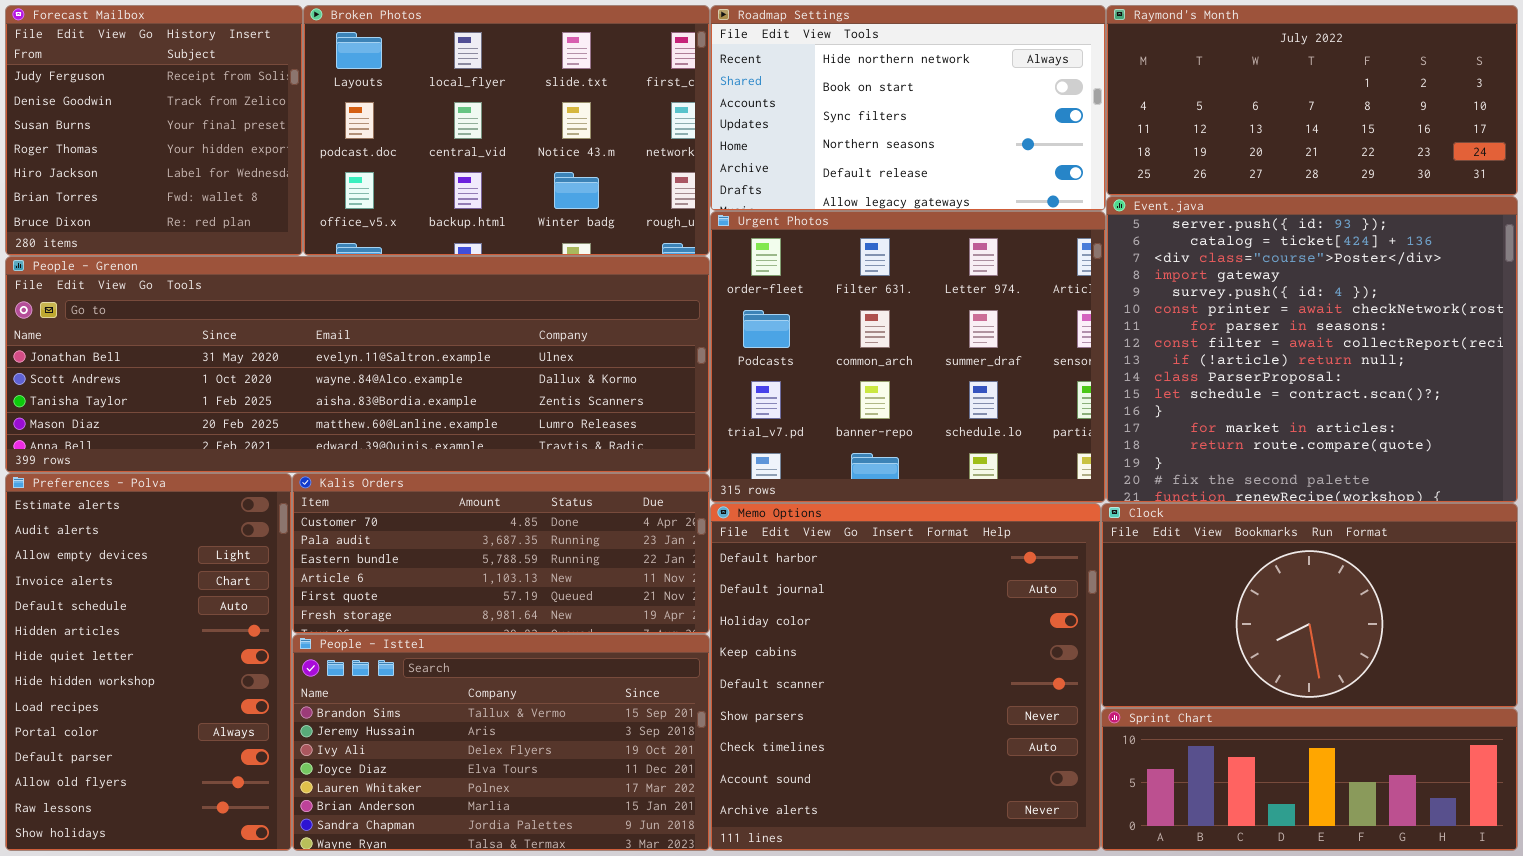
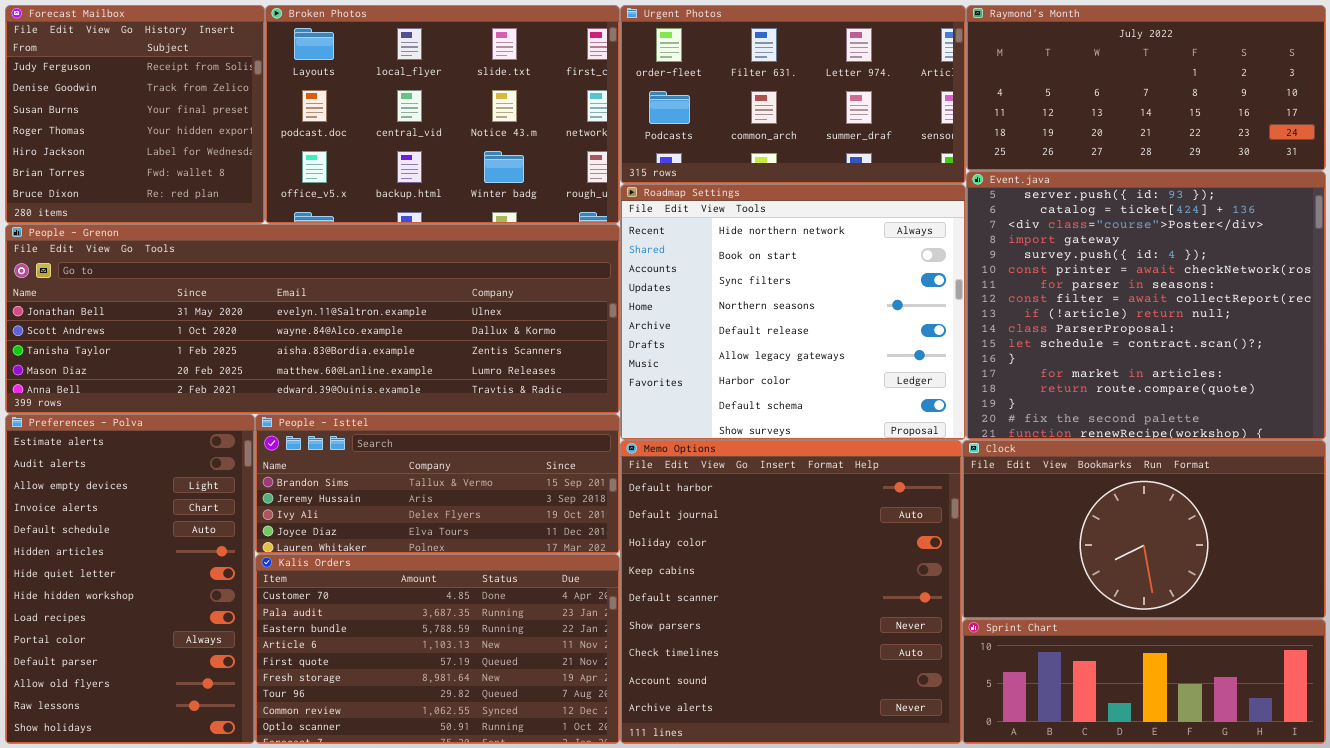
Roadmap Settings: [710,5,1106,211] -> [620,184,966,440], moved, resized
Urgent Photos: [710,211,1106,503] -> [620,5,966,184], moved, resized
Kalis Orders: [292,473,710,634] -> [255,554,620,744], moved, resized
People - Isttel: [292,634,710,851] -> [255,414,620,554], moved, resized

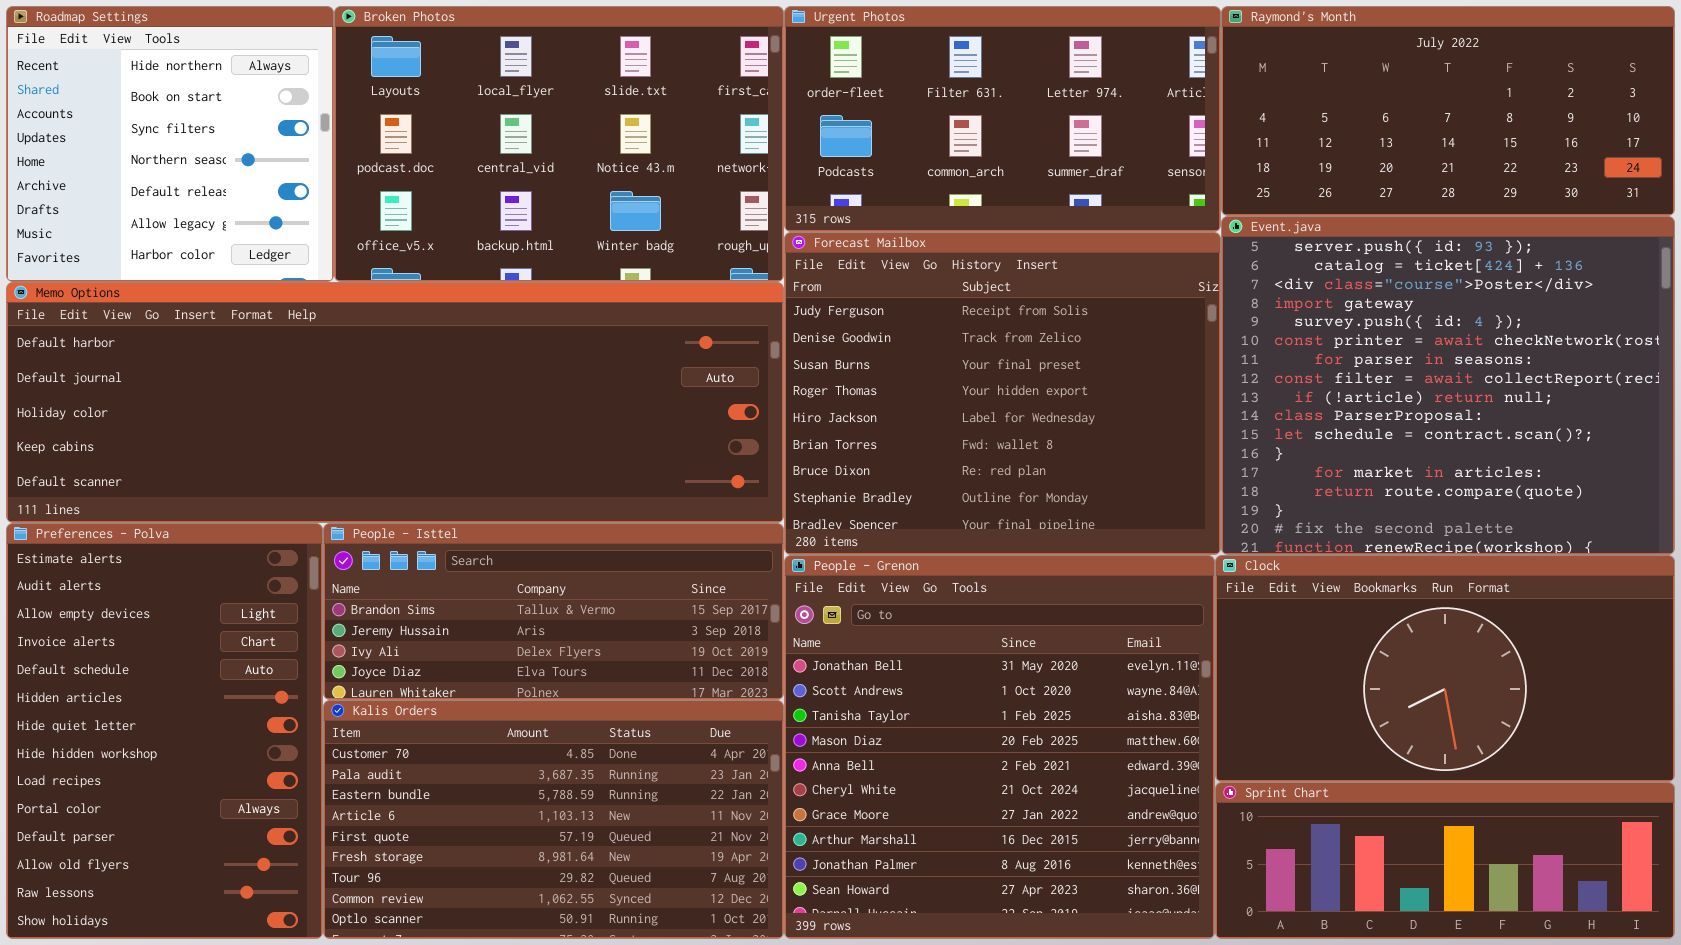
Forecast Mailbox: [5,5,265,224] -> [784,232,1221,555], moved, resized
Roadmap Settings: [620,184,966,440] -> [6,6,334,282], moved, resized
People - Grenon: [5,224,620,414] -> [784,555,1215,939], moved, resized
Memo Options: [620,440,962,744] -> [6,282,784,523], moved, resized

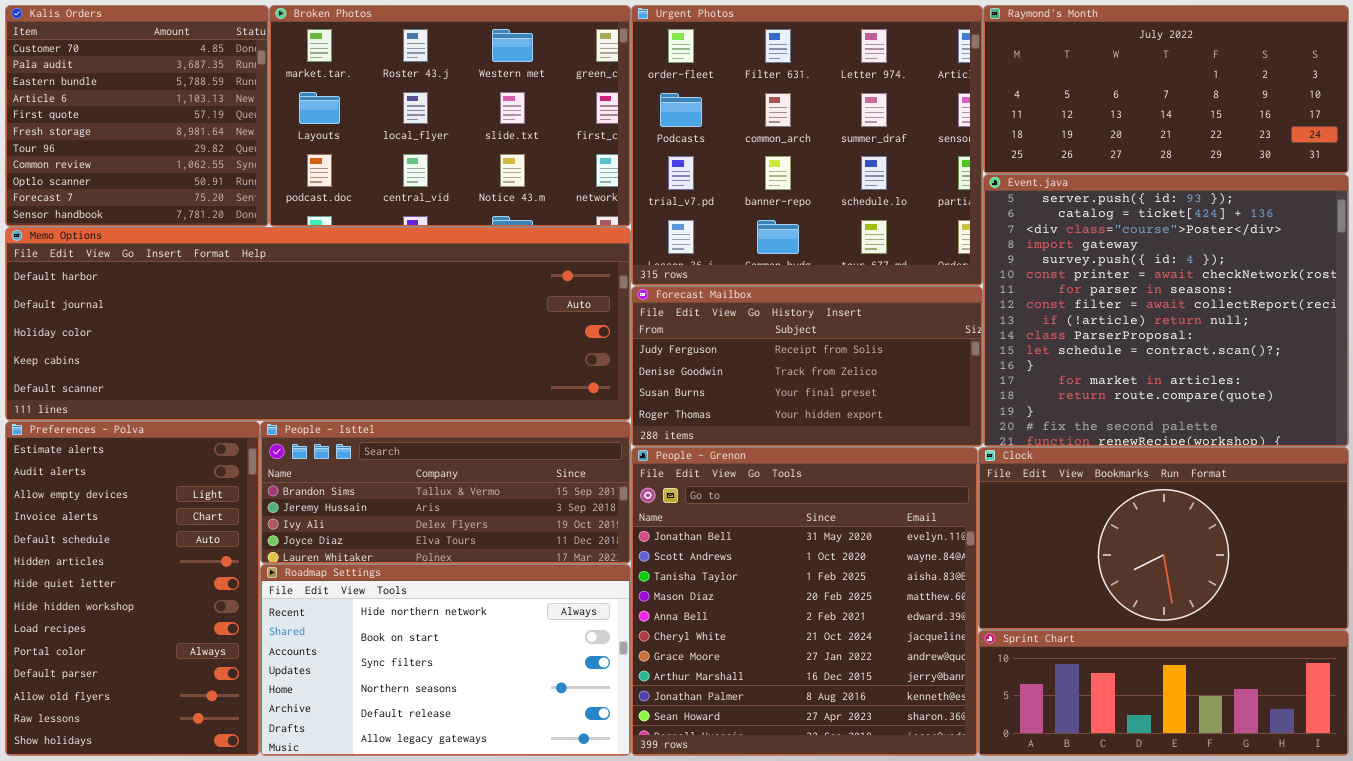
Roadmap Settings: [6,6,334,282] -> [260,564,631,756], moved, resized
Broken Photos: [334,6,784,282] -> [269,5,631,227], scrolled up 1 row
Urgent Photos: [784,6,1221,232] -> [631,5,983,286], resized
Forecast Mailbox: [784,232,1221,555] -> [631,286,983,447], resized
Kalis Orders: [323,700,784,939] -> [5,5,269,227], moved, resized

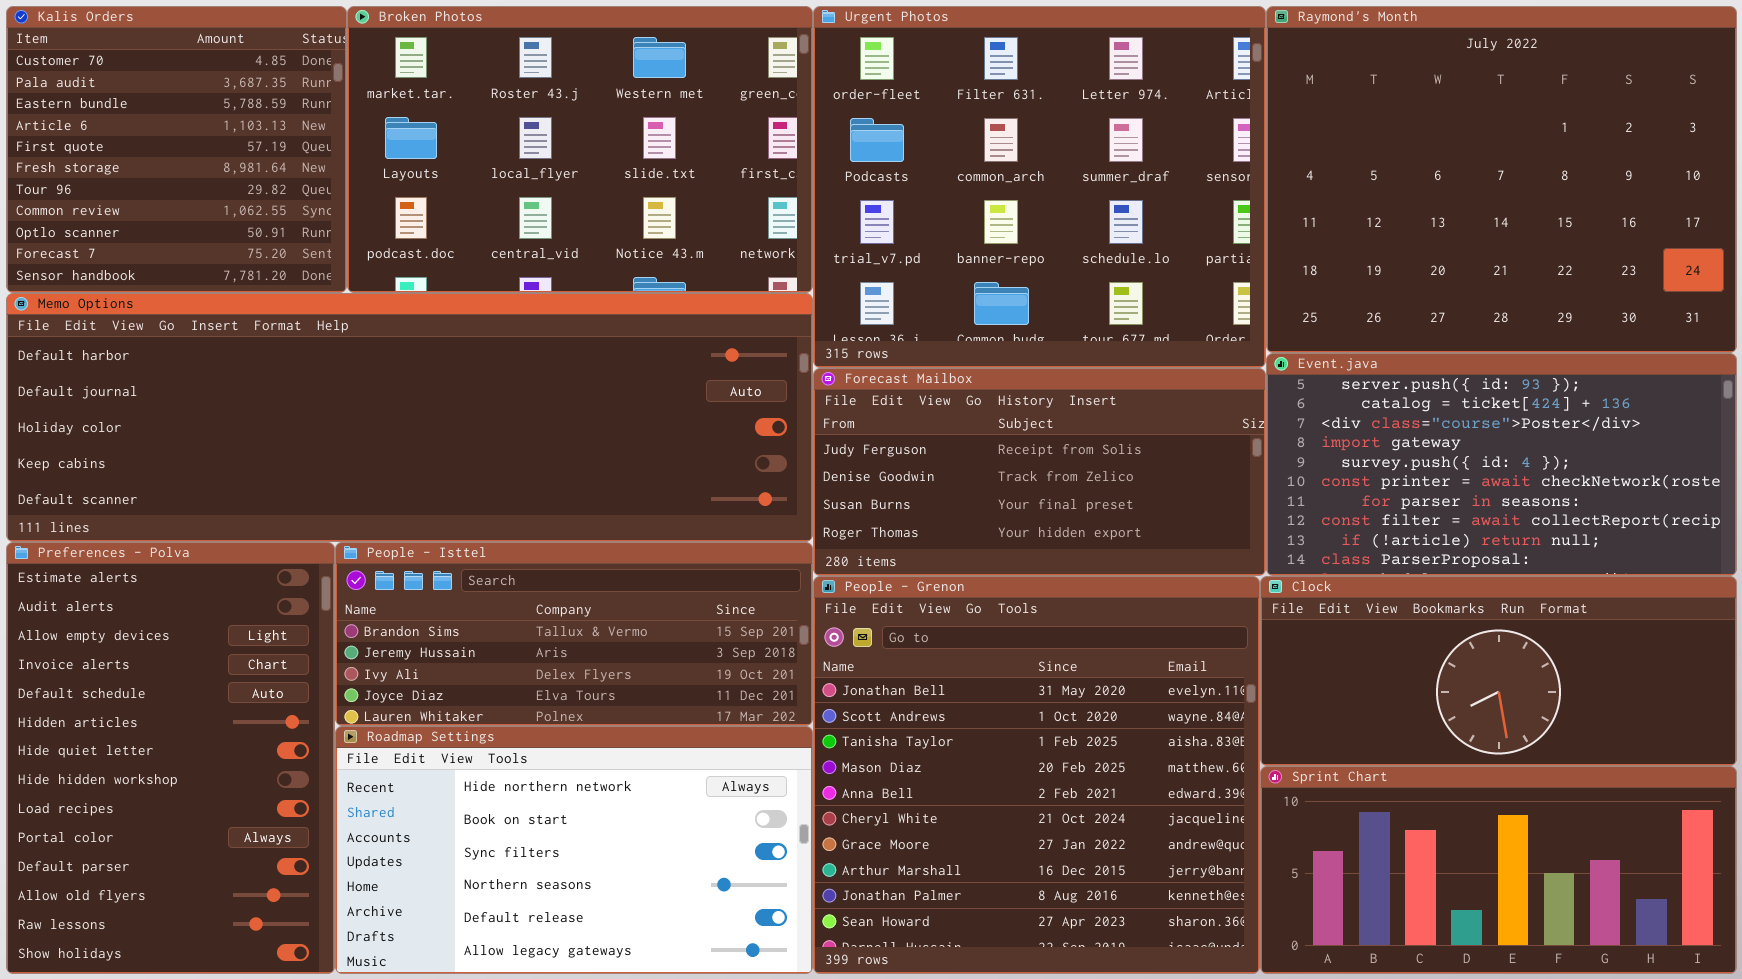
Raymond's Month: [983,5,1349,174] -> [1266,6,1737,353], resized
Event.java: [983,174,1349,447] -> [1266,353,1737,576], resized
Clock: [978,447,1349,630] -> [1260,576,1737,766], resized
Sprint Chart: [978,630,1349,756] -> [1260,766,1737,974], resized

